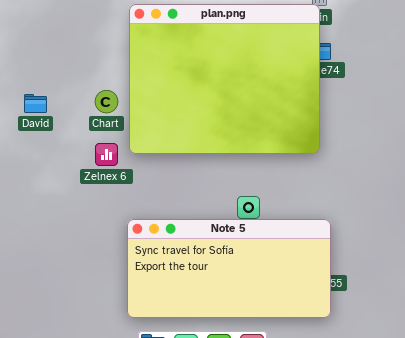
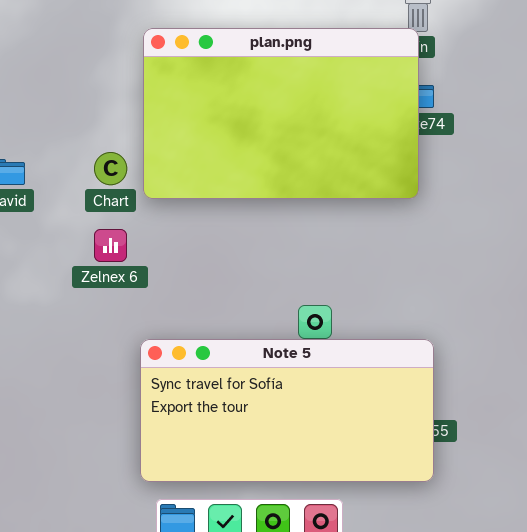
plan.png: [129,4,320,154] -> [143,28,419,199], resized

